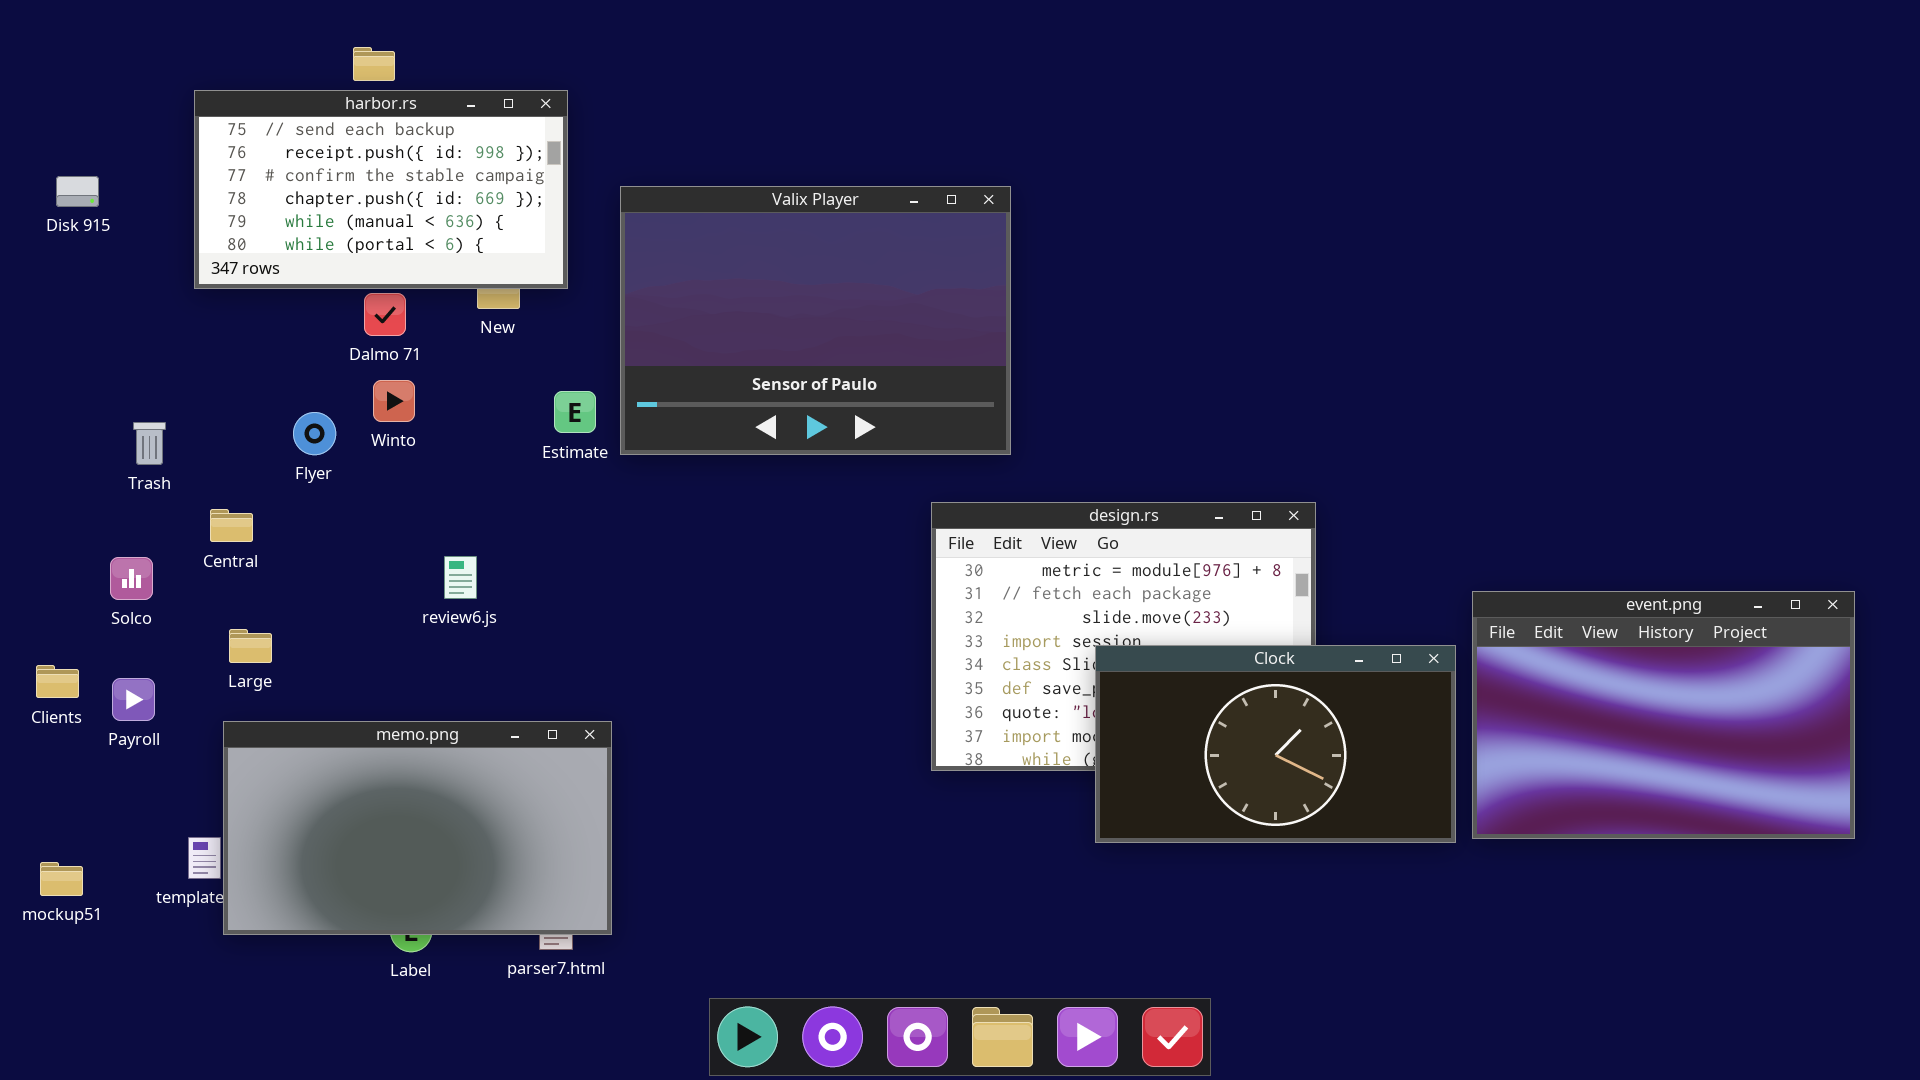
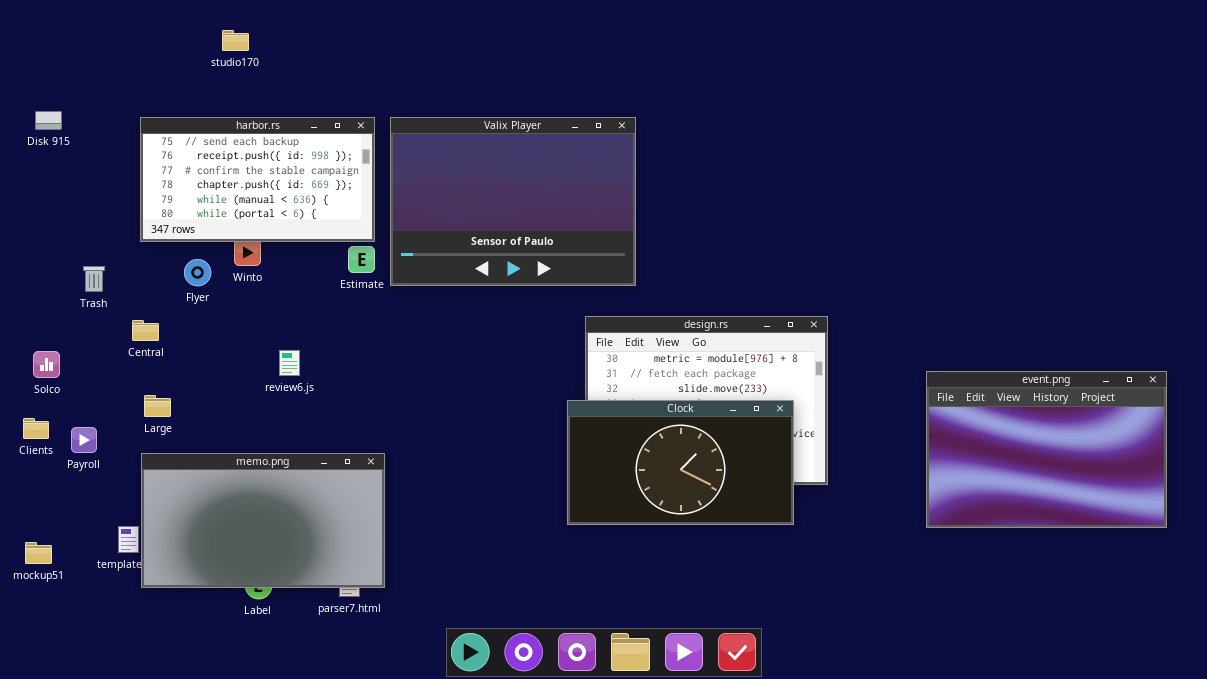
harbor.rs: [194,90,568,289] -> [140,117,375,242], moved
Solco: [110,557,153,600] -> [33,351,60,378], moved
Clock: [1095,645,1456,843] -> [567,400,794,525], moved

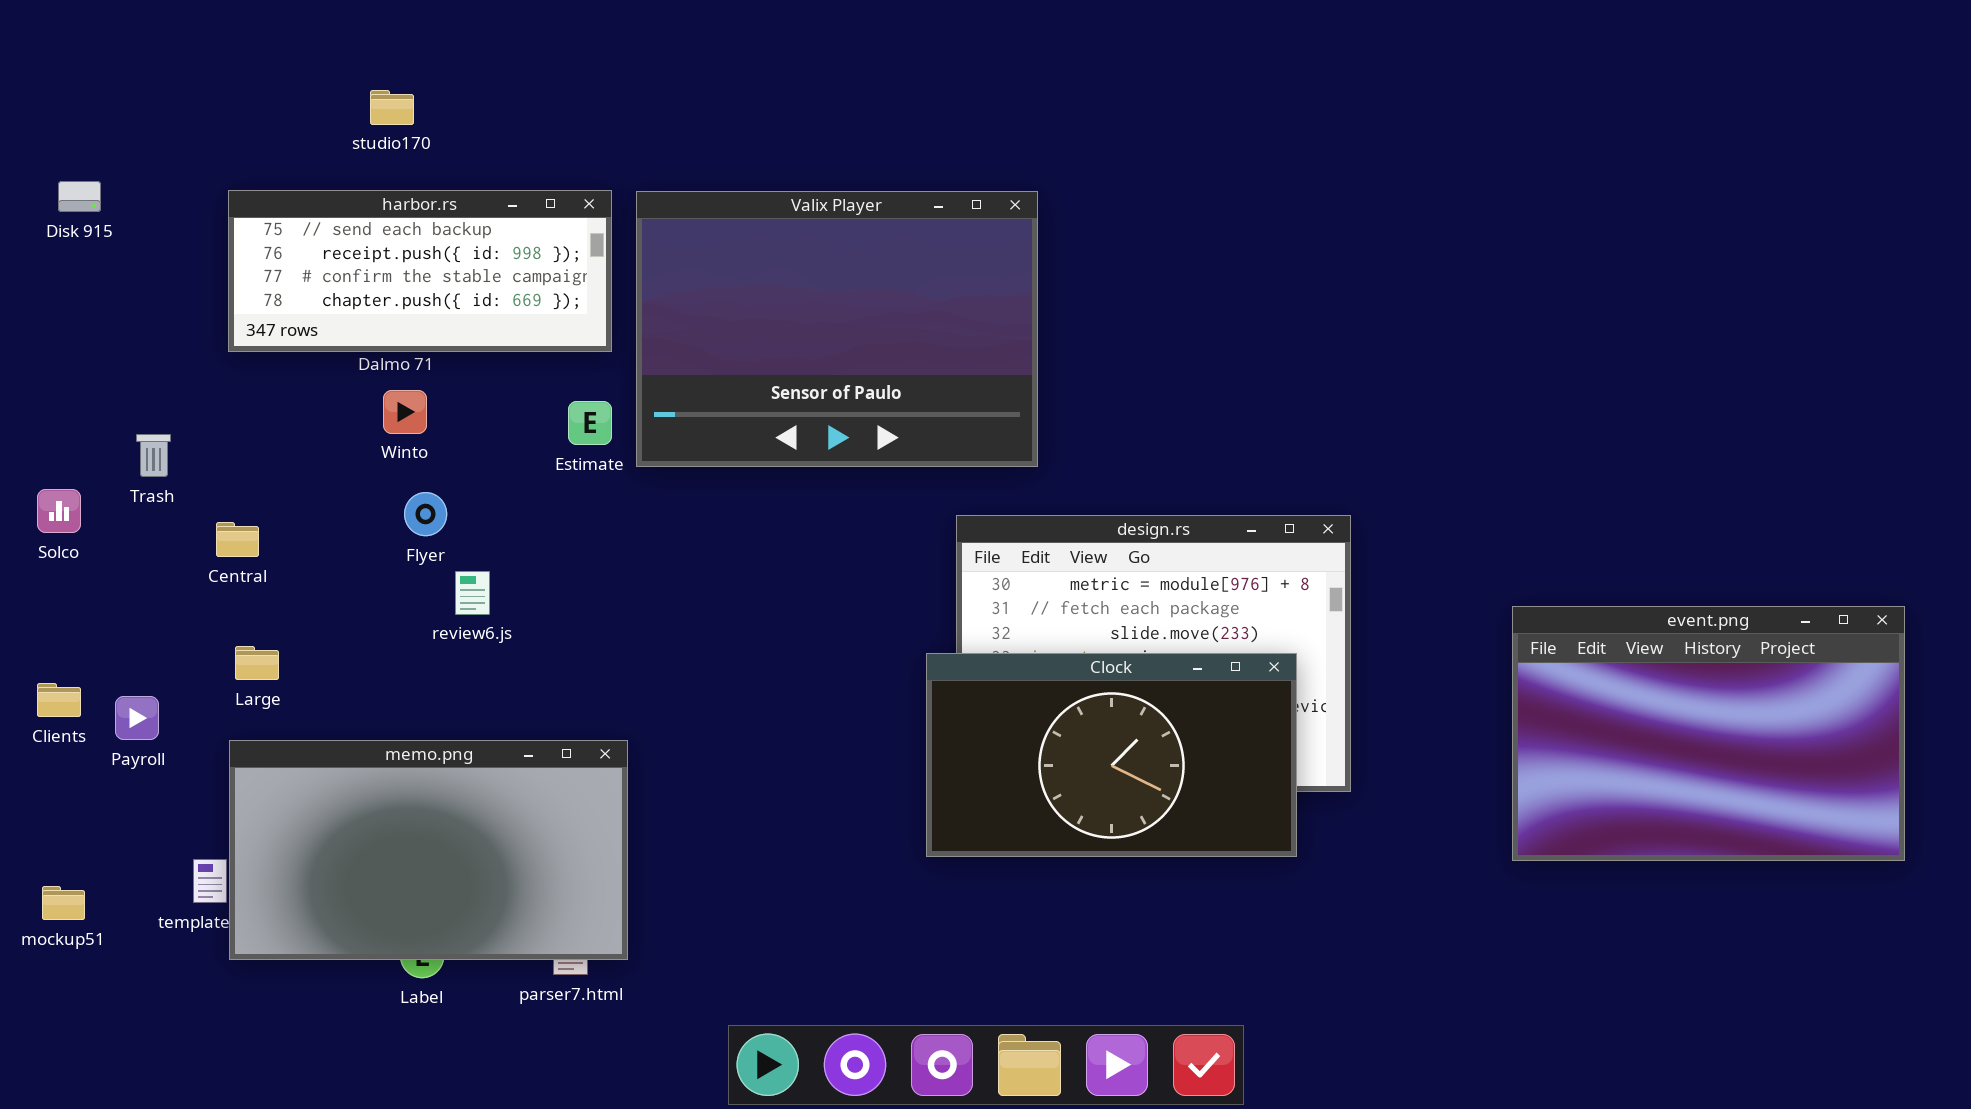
studio170: [222,30,249,51] -> [370,90,414,125], moved
harbor.rs: [140,117,375,242] -> [228,190,612,352], resized
Flyer: [184,259,211,286] -> [404,492,447,536], moved
Solco: [33,351,60,378] -> [37,489,81,533], moved

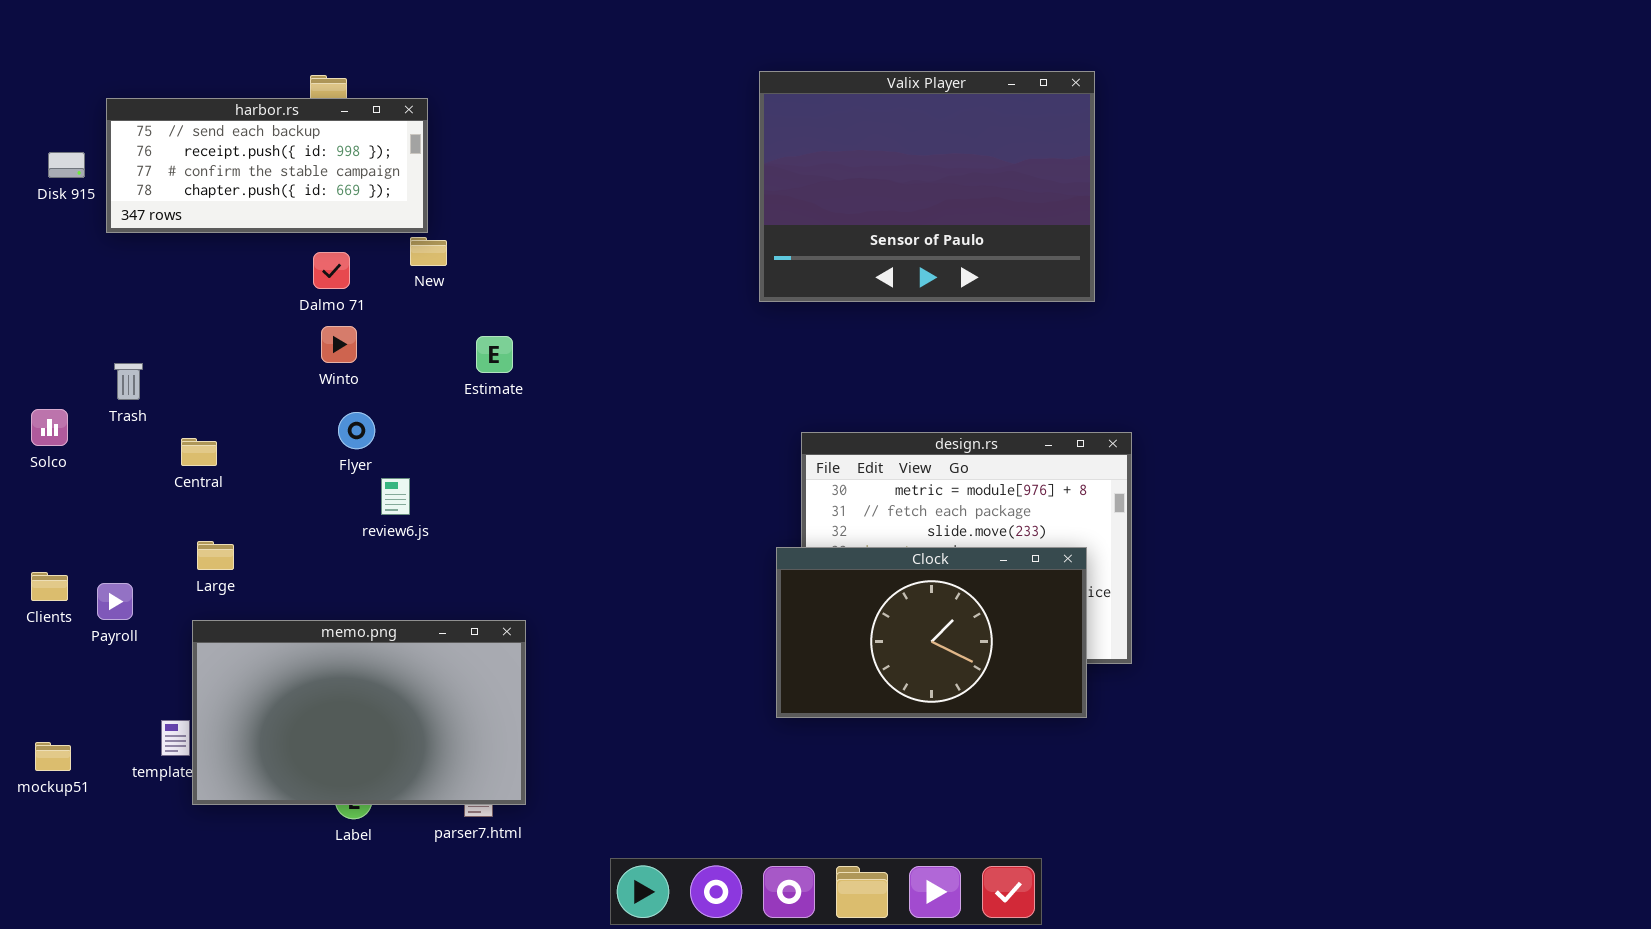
harbor.rs: [228,190,612,352] -> [106,98,428,233], moved
Valix Player: [636,191,1038,467] -> [759,71,1095,302], moved
event.png: [1512,606,1905,861] -> none, closed

